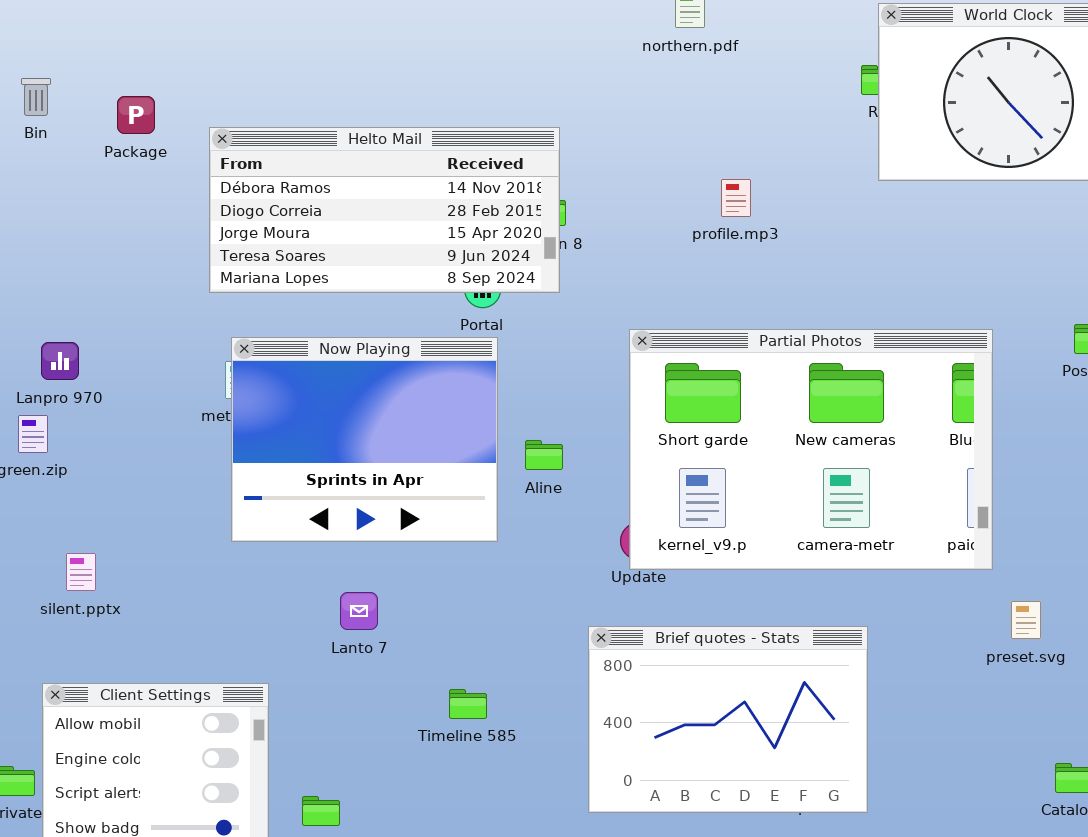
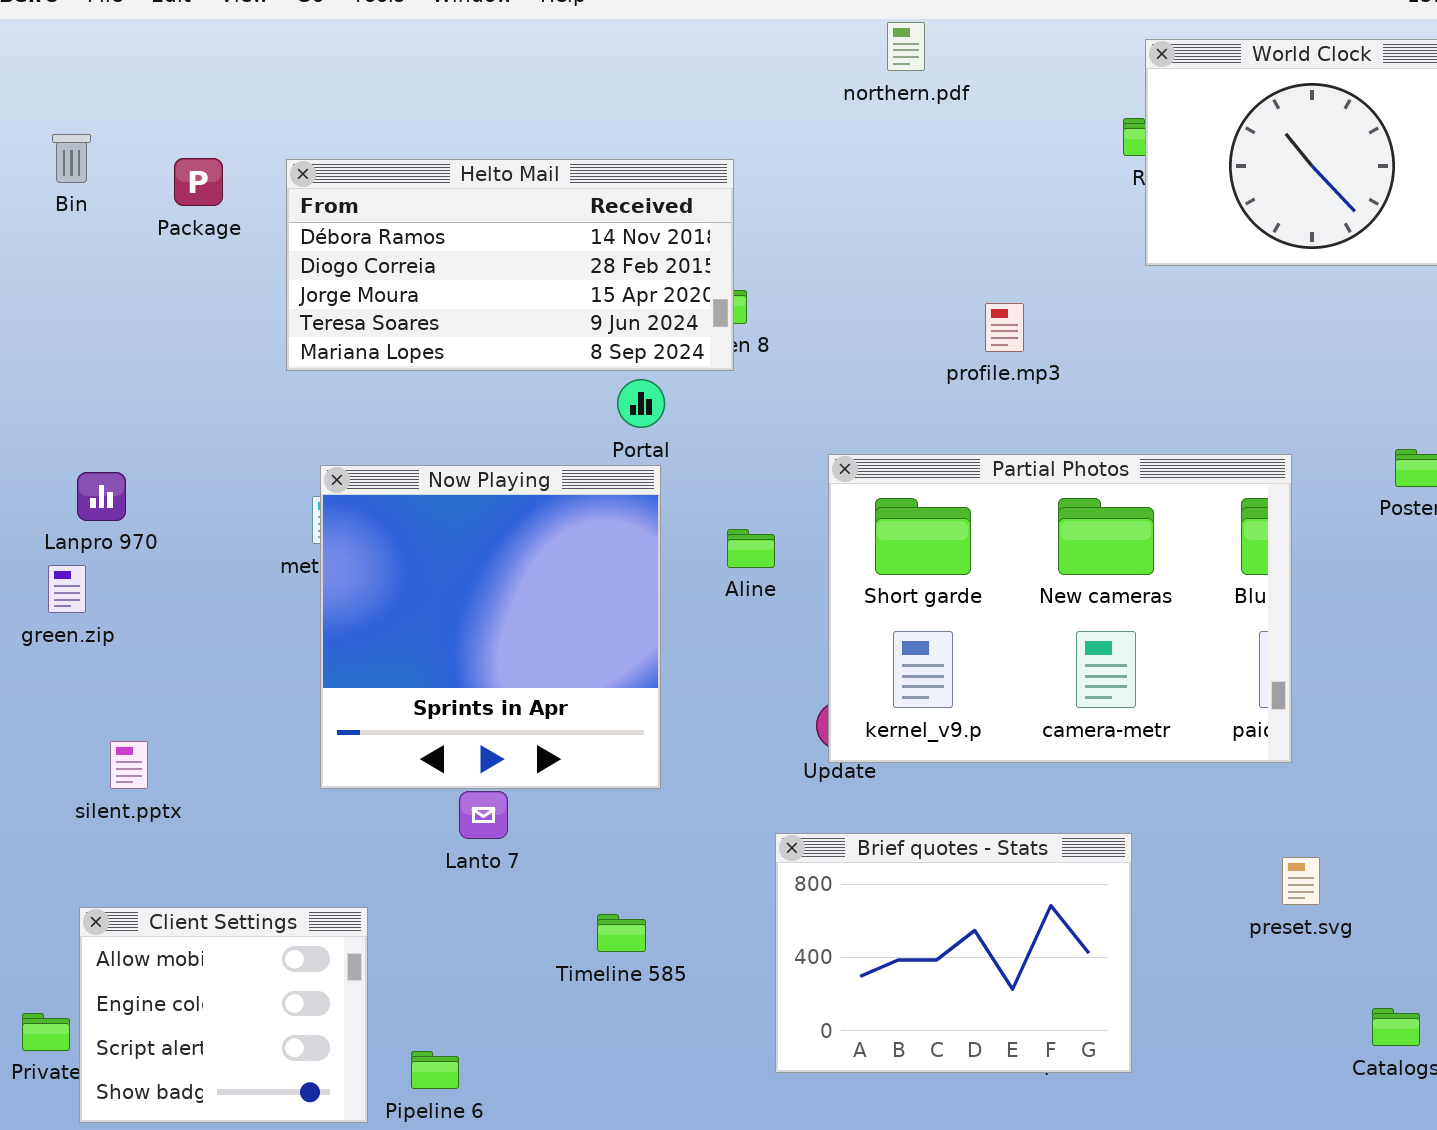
Helto Mail: [209,127,560,293] -> [286,159,734,371], moved
profile.mp3: [721,179,751,217] -> [985,303,1024,352], moved
Now Playing: [231,337,498,542] -> [320,465,661,789], resized
Aline: [525,440,563,470] -> [727,529,775,568], moved
preset.svg: [1011,601,1041,639] -> [1282,857,1320,905], moved

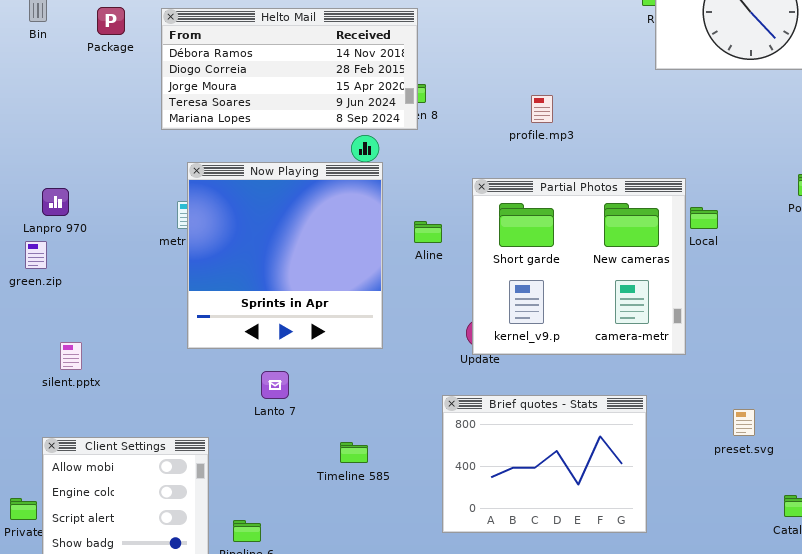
profile.mp3: [985,303,1024,352] -> [531,95,553,123], moved
Partial Photos: [828,454,1292,763] -> [472,178,686,355], resized
Now Playing: [320,465,661,789] -> [187,162,383,349], moved

